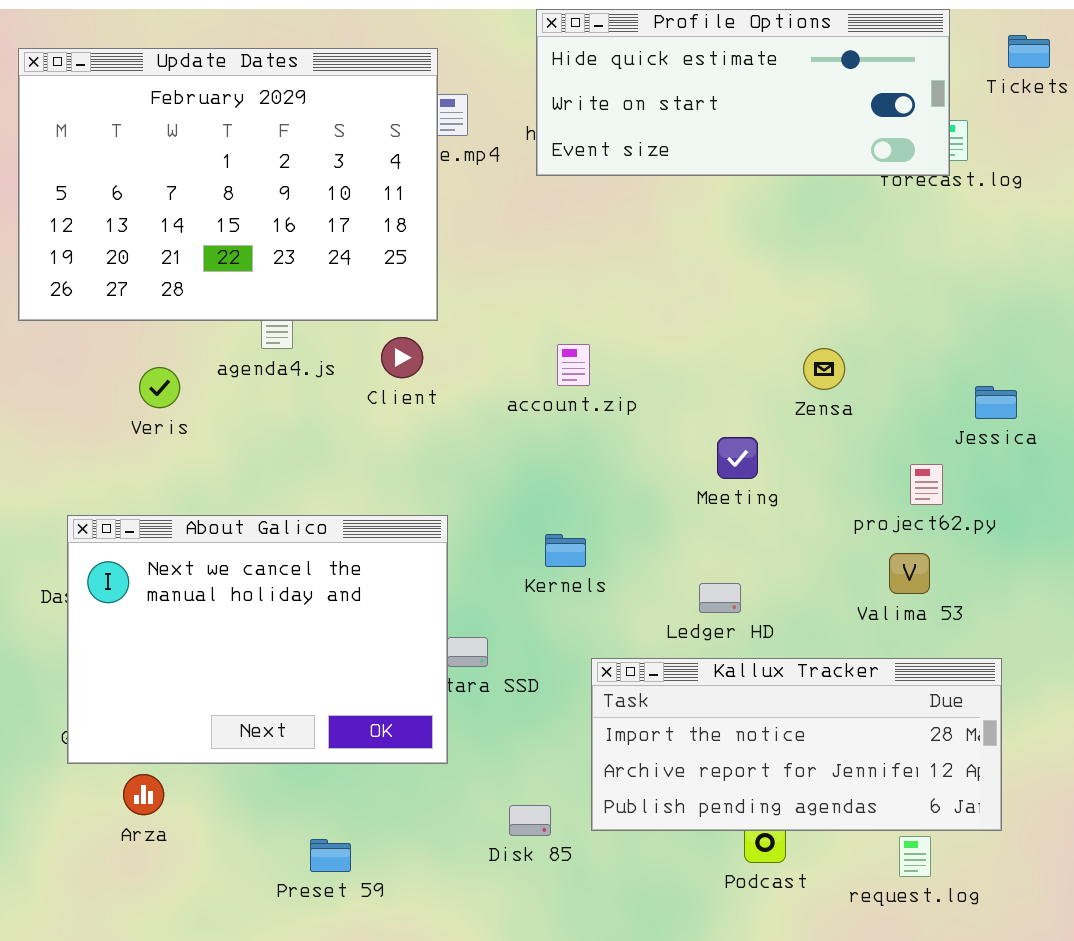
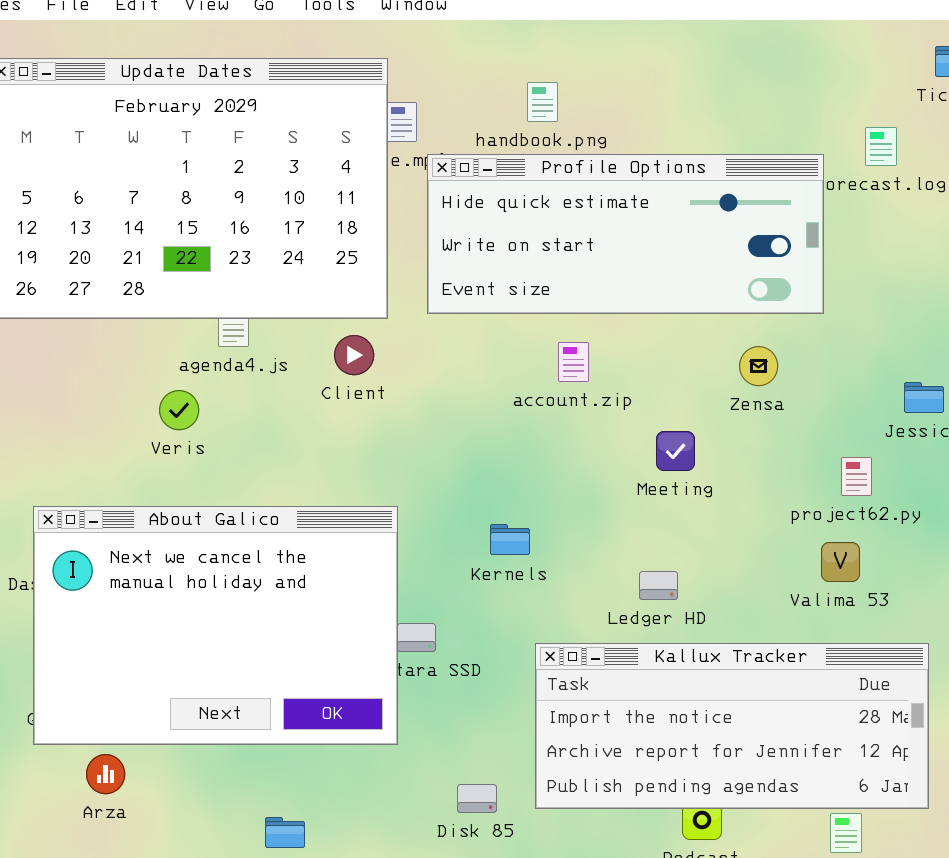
Profile Options: [536,9,950,176] -> [427,154,824,314], moved
account.zip: [557,344,590,386] -> [558,342,589,382], moved
Veris: [139,367,180,408] -> [159,390,199,430], moved

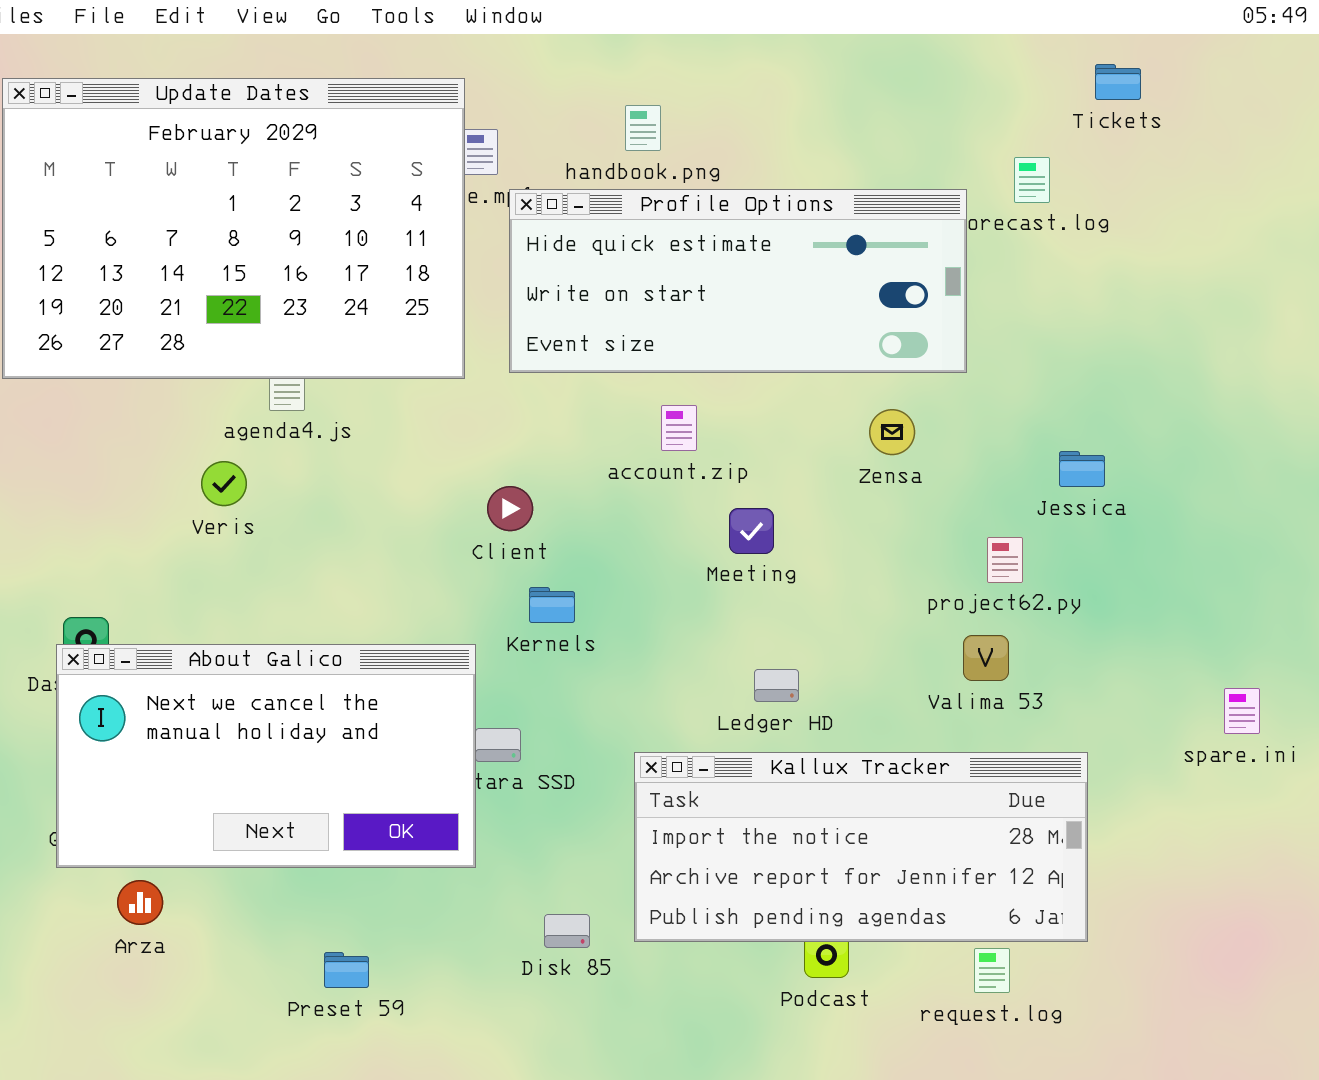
Client: [334,335,374,375] -> [487,486,533,531], moved
Meeting: [656,431,695,471] -> [729,508,774,554], moved
About Galico: [33,506,398,745] -> [56,644,476,868], resized
Kernels: [490,524,530,555] -> [529,587,575,623], moved

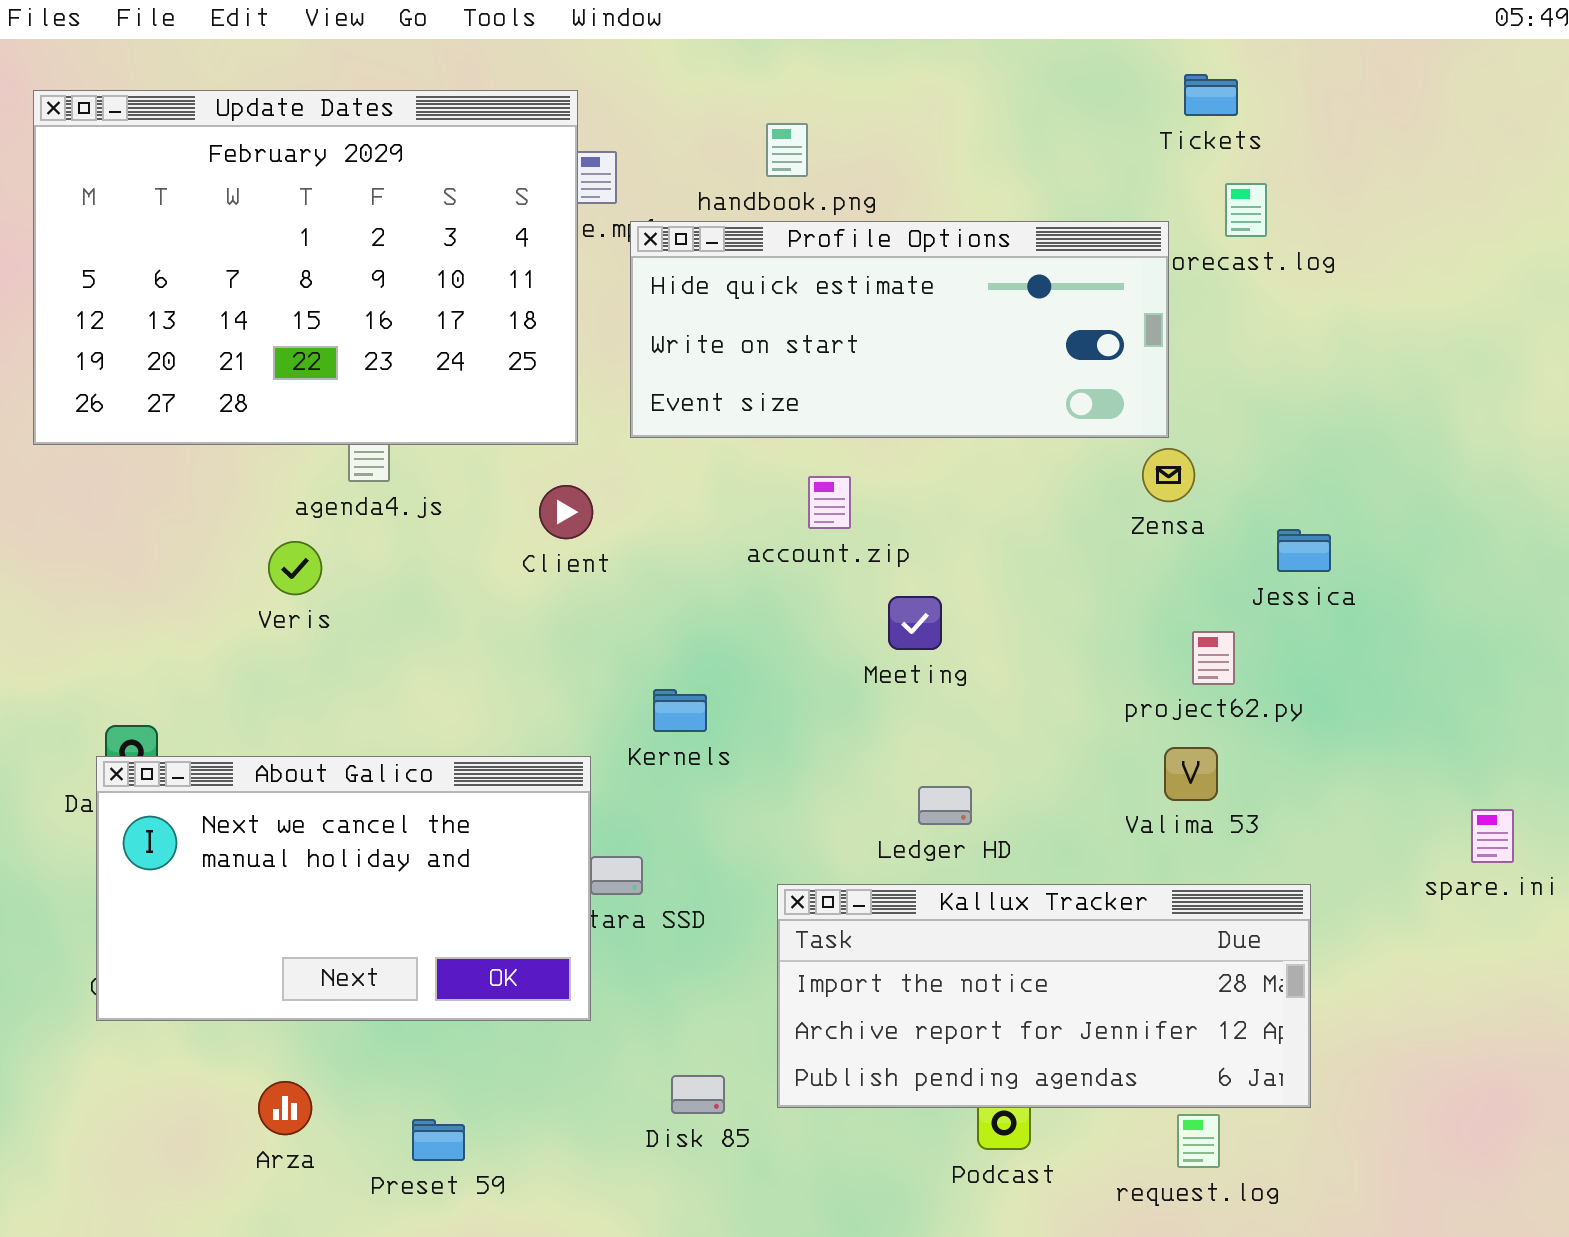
Tickets: [1095,64,1141,100] -> [1184,74,1238,116], moved
Zensa: [869,409,915,455] -> [1142,448,1195,502], moved
Client: [487,486,533,531] -> [539,485,593,539], moved
Arza: [117,880,163,925] -> [258,1081,312,1135], moved

